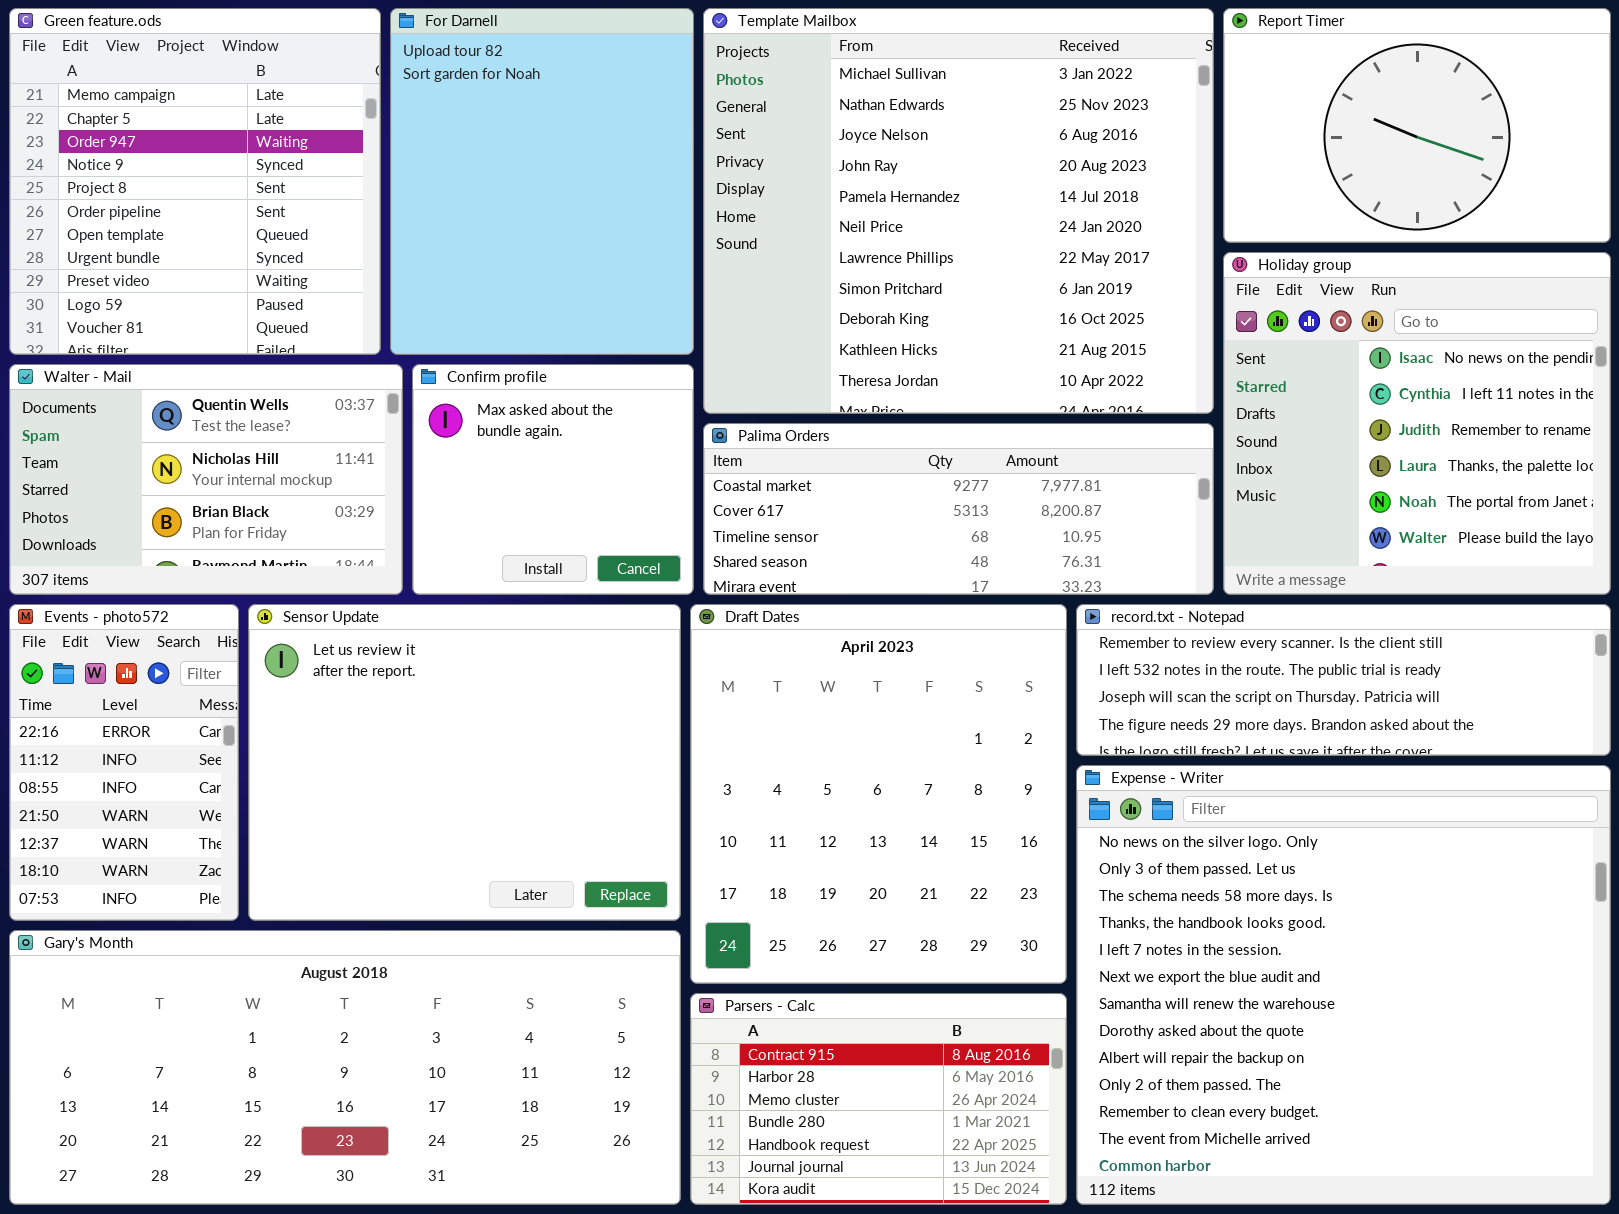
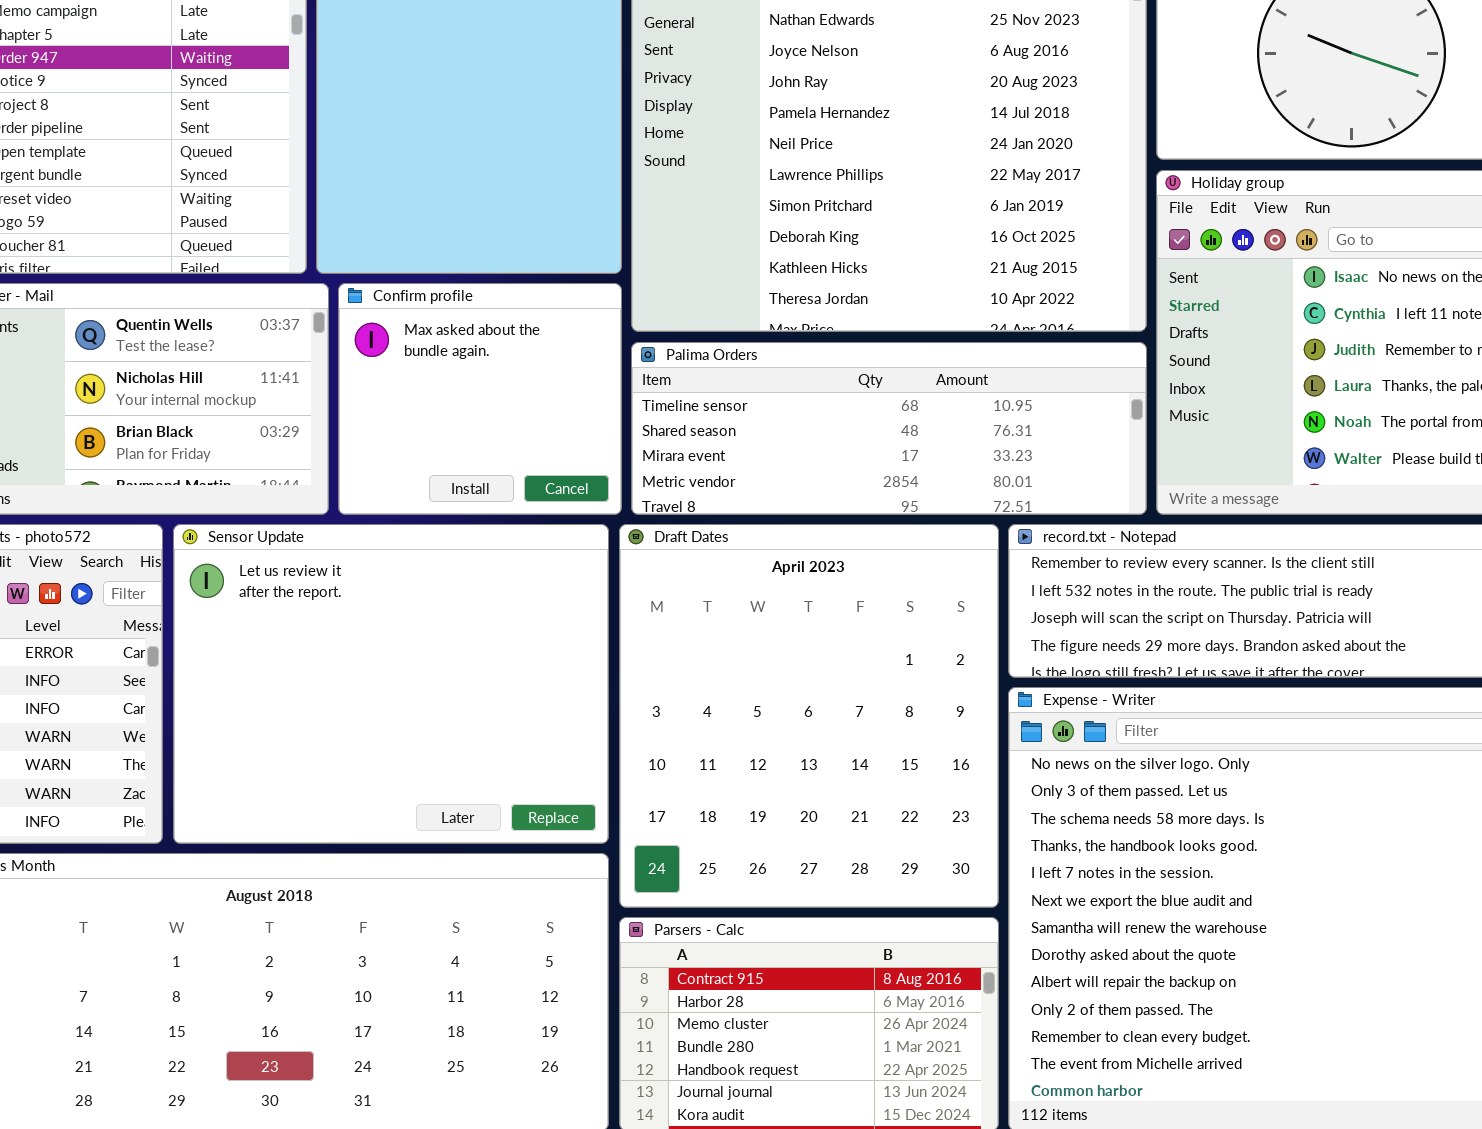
Palima Orders: [703,423,1214,595] -> [631,342,1147,515], scrolled down 2 rows

